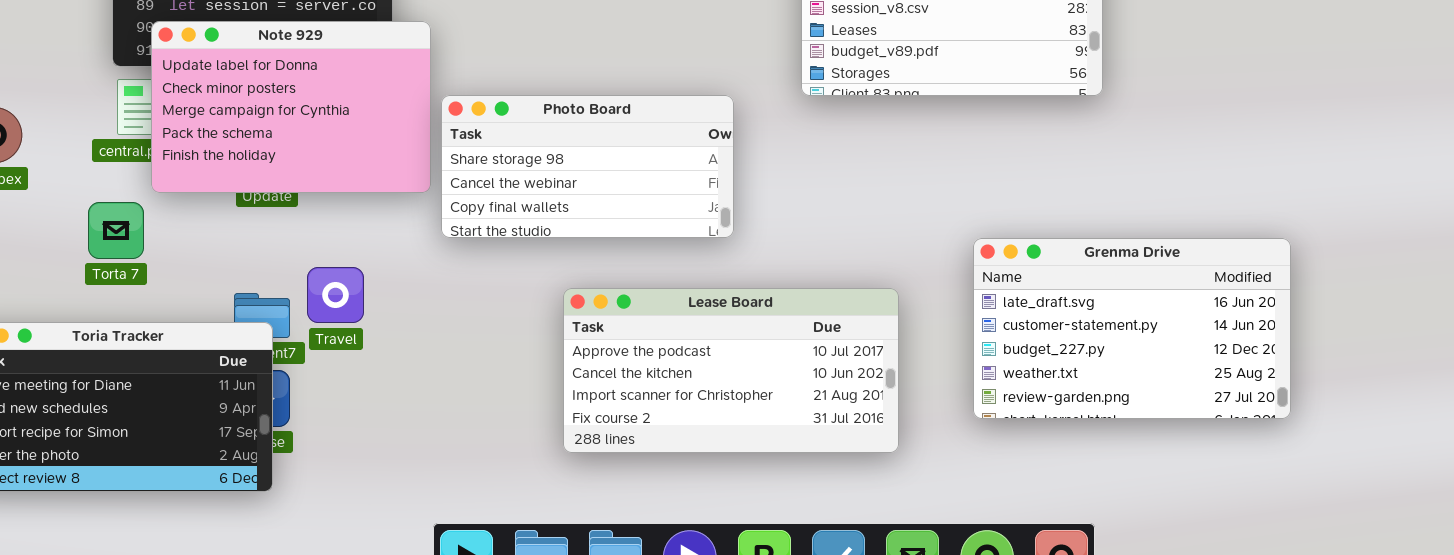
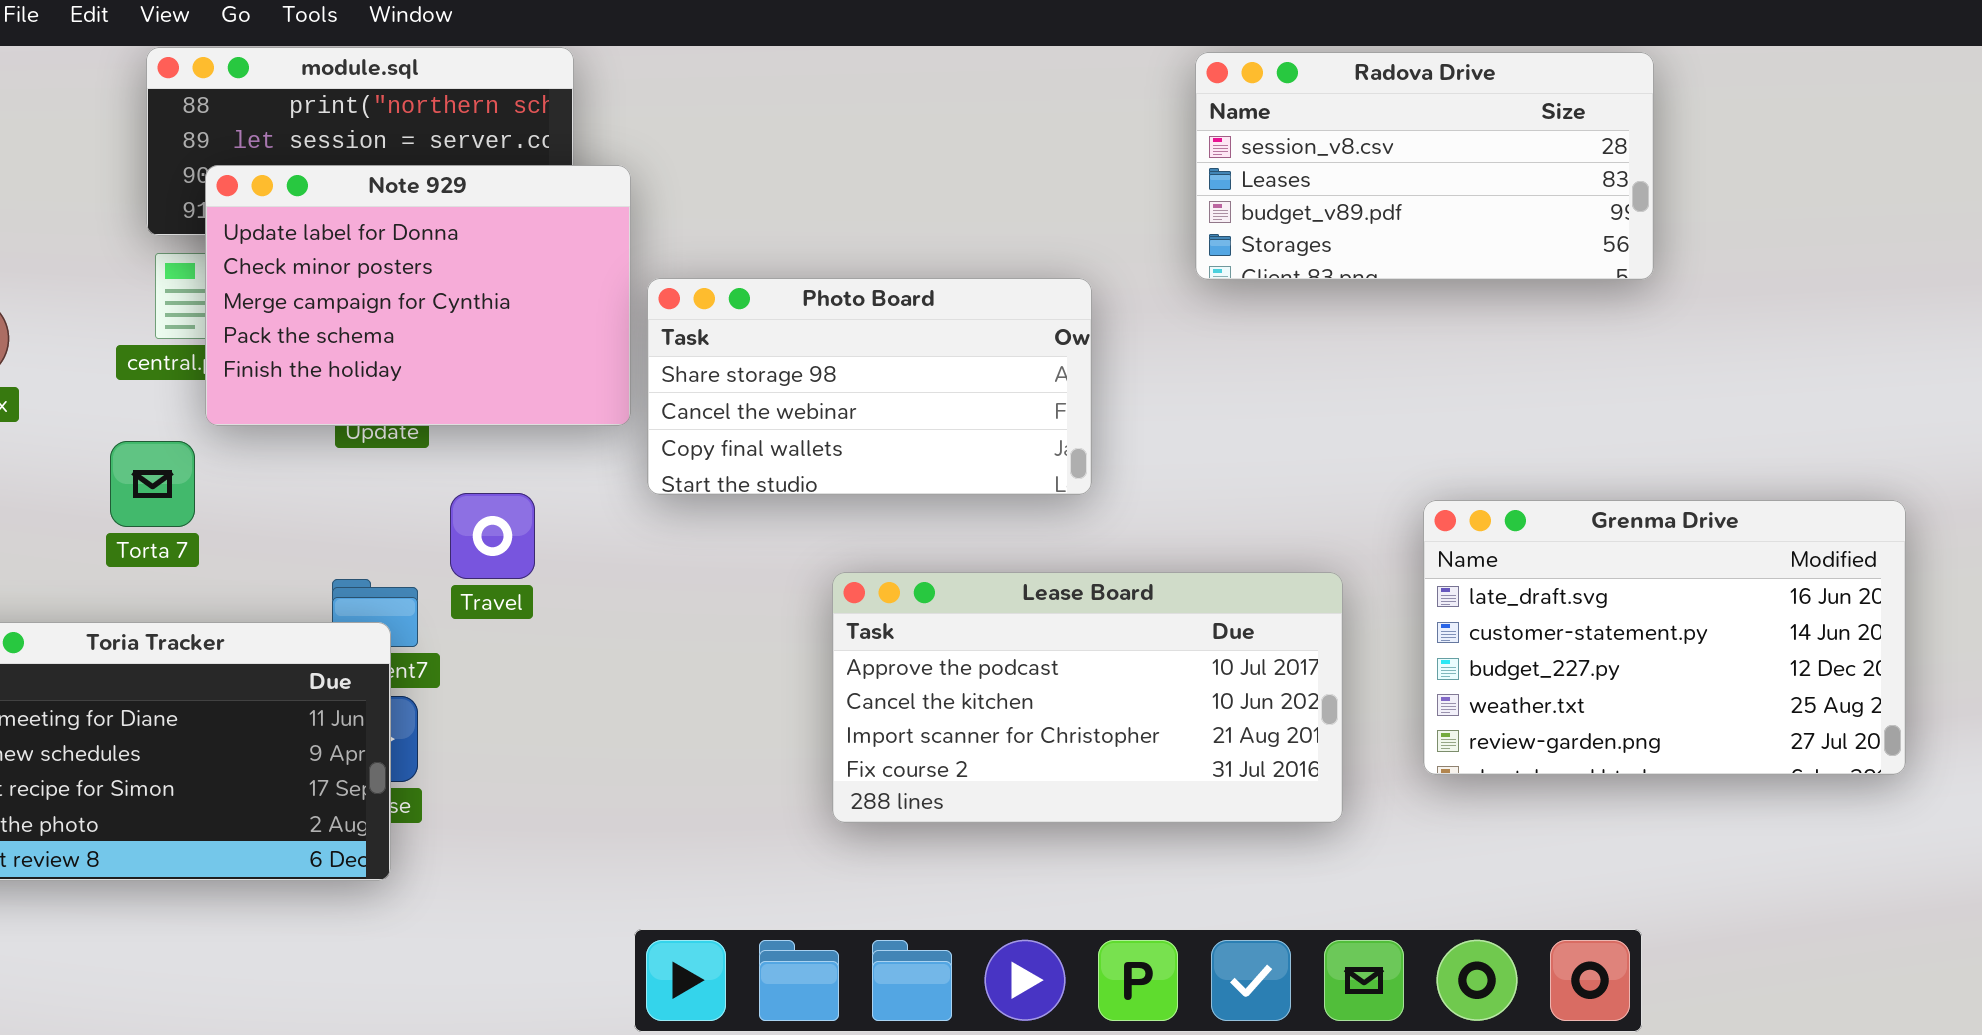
Grenma Drive: [973,238,1291,419] -> [1423,500,1906,775], moved
Travel: [307,267,364,323] -> [450,493,535,579], moved

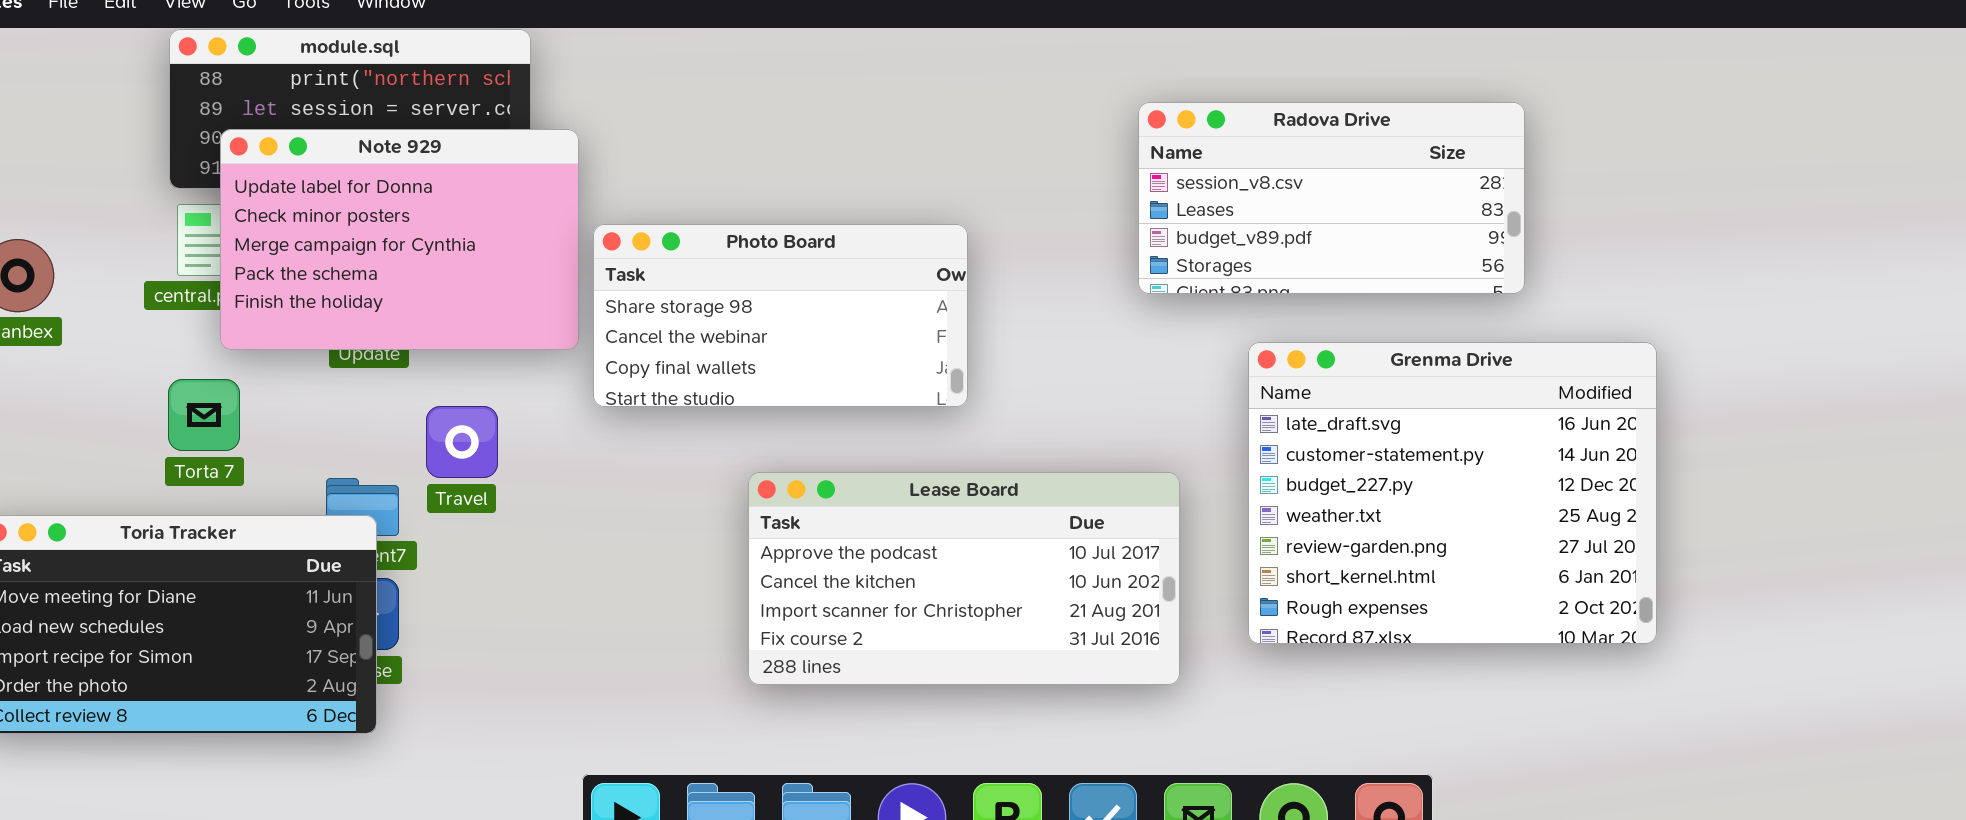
Radova Drive: [1195,52,1654,280] -> [1138,102,1525,294], moved
Torta 7: [110,441,195,527] -> [168,379,240,451], moved
Grenma Drive: [1423,500,1906,775] -> [1248,342,1657,644], resized

